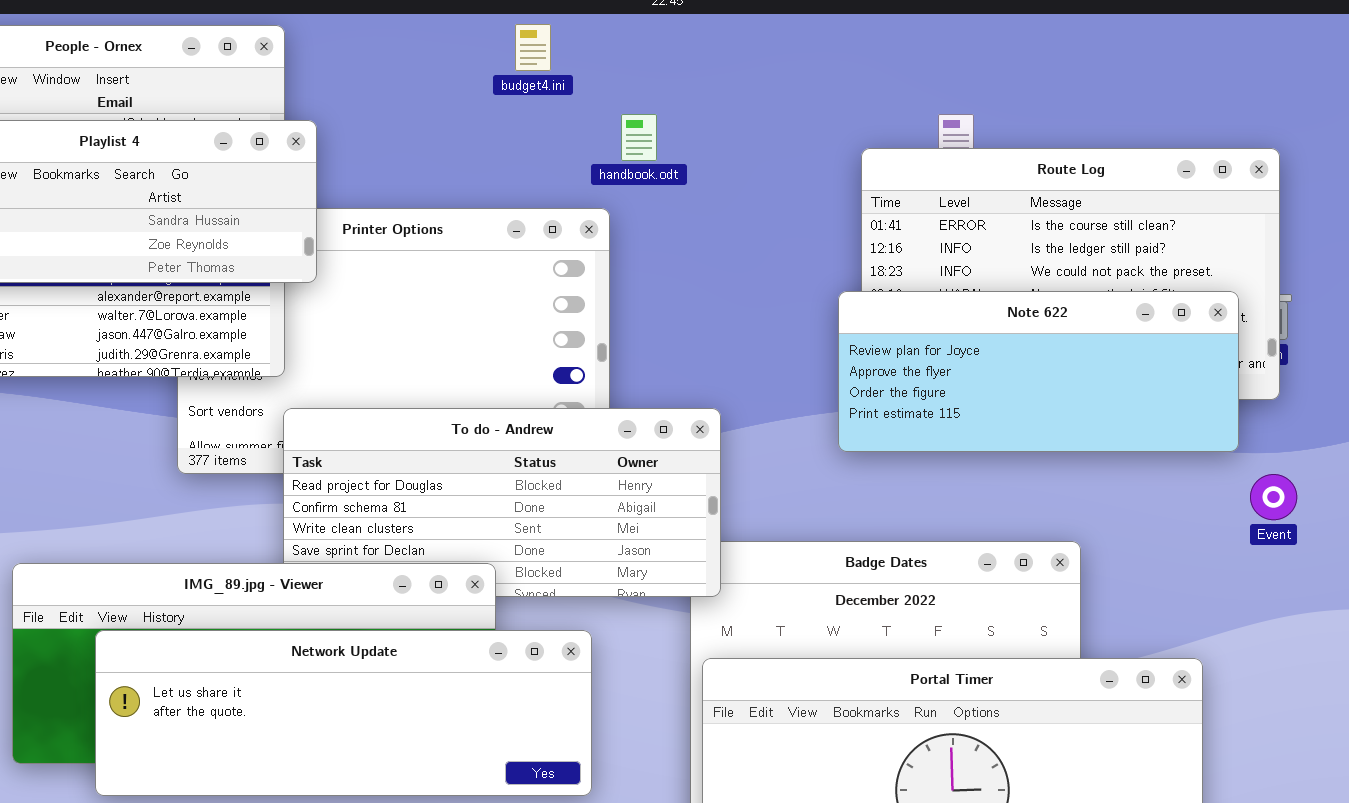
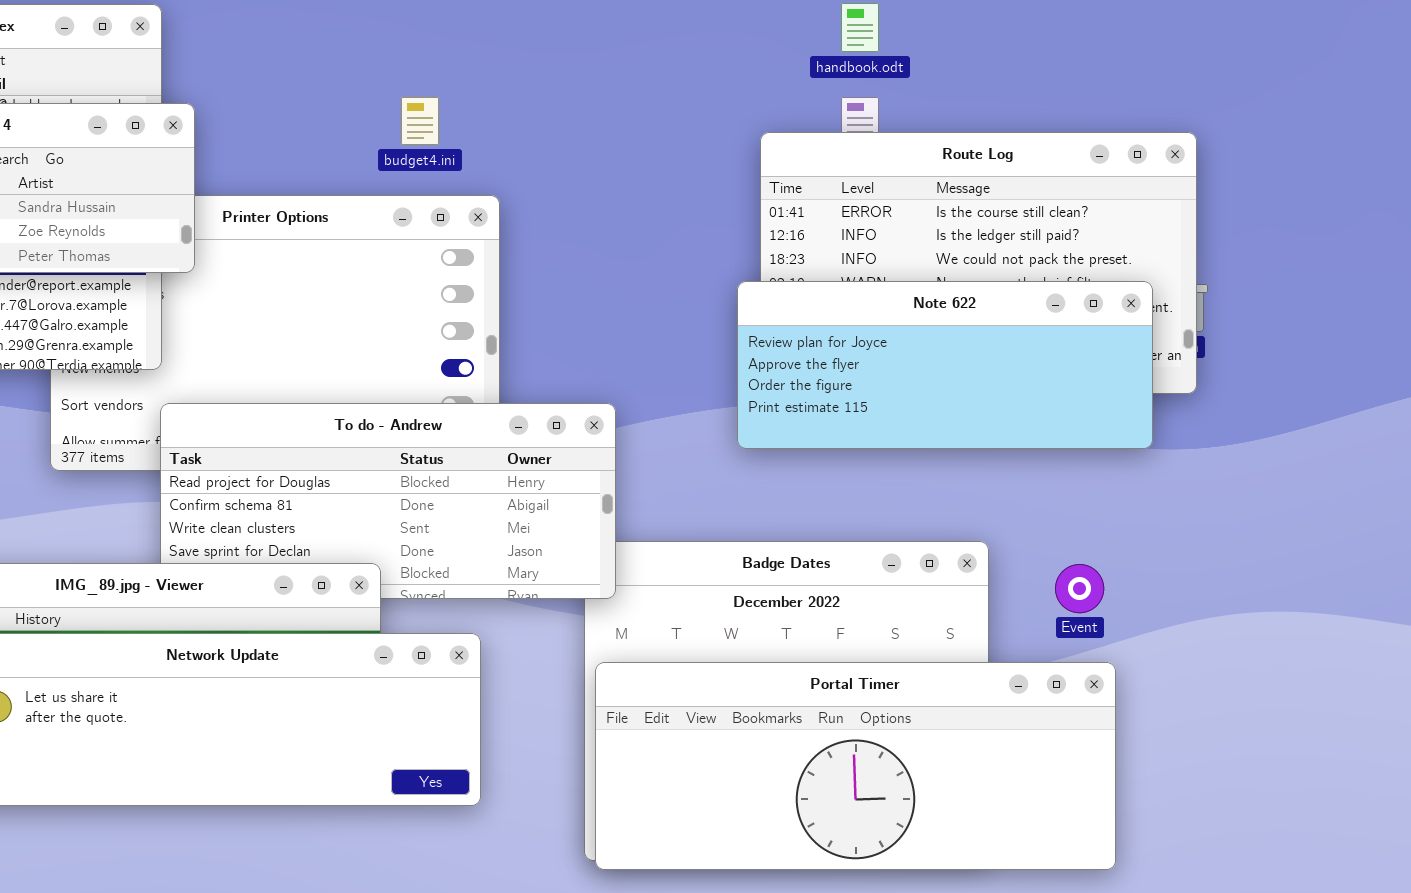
budget4.ini: [515,24,551,71] -> [401,97,439,145], moved
handbook.odt: [621,114,657,161] -> [841,3,879,52], moved
Event: [1250,474,1297,520] -> [1055,564,1104,613], moved

